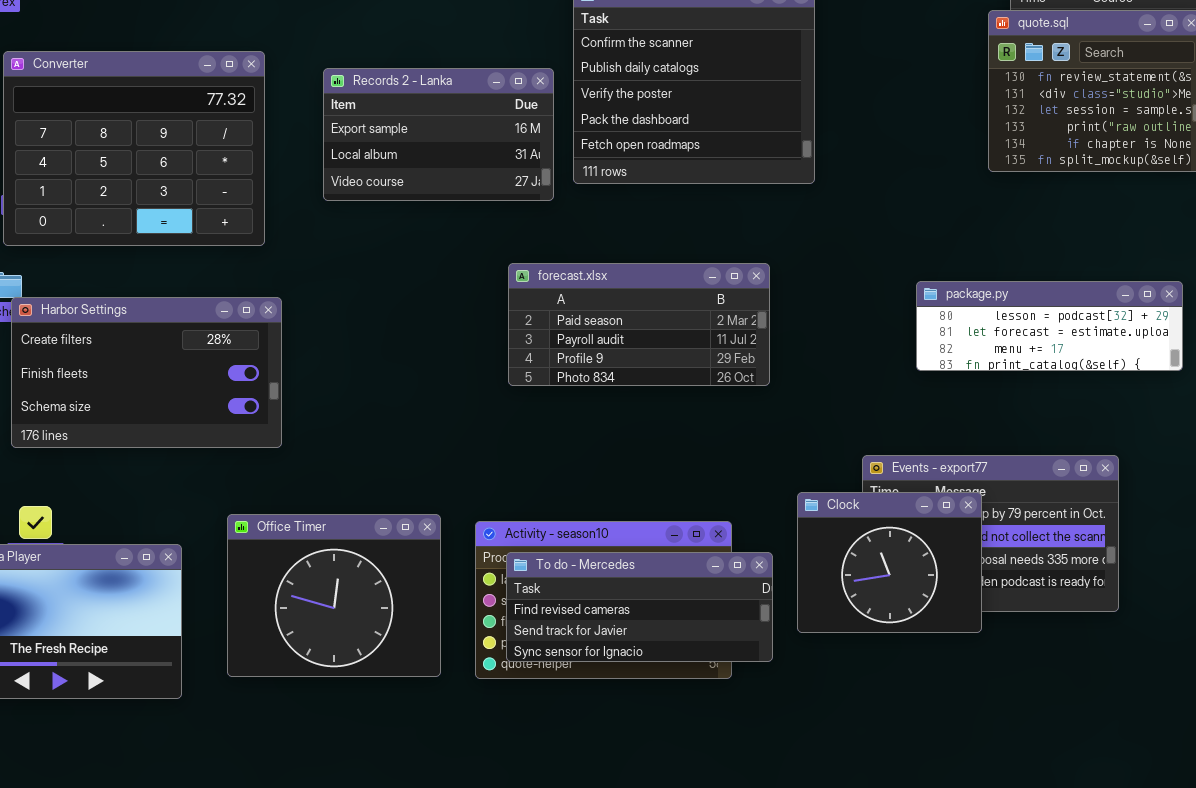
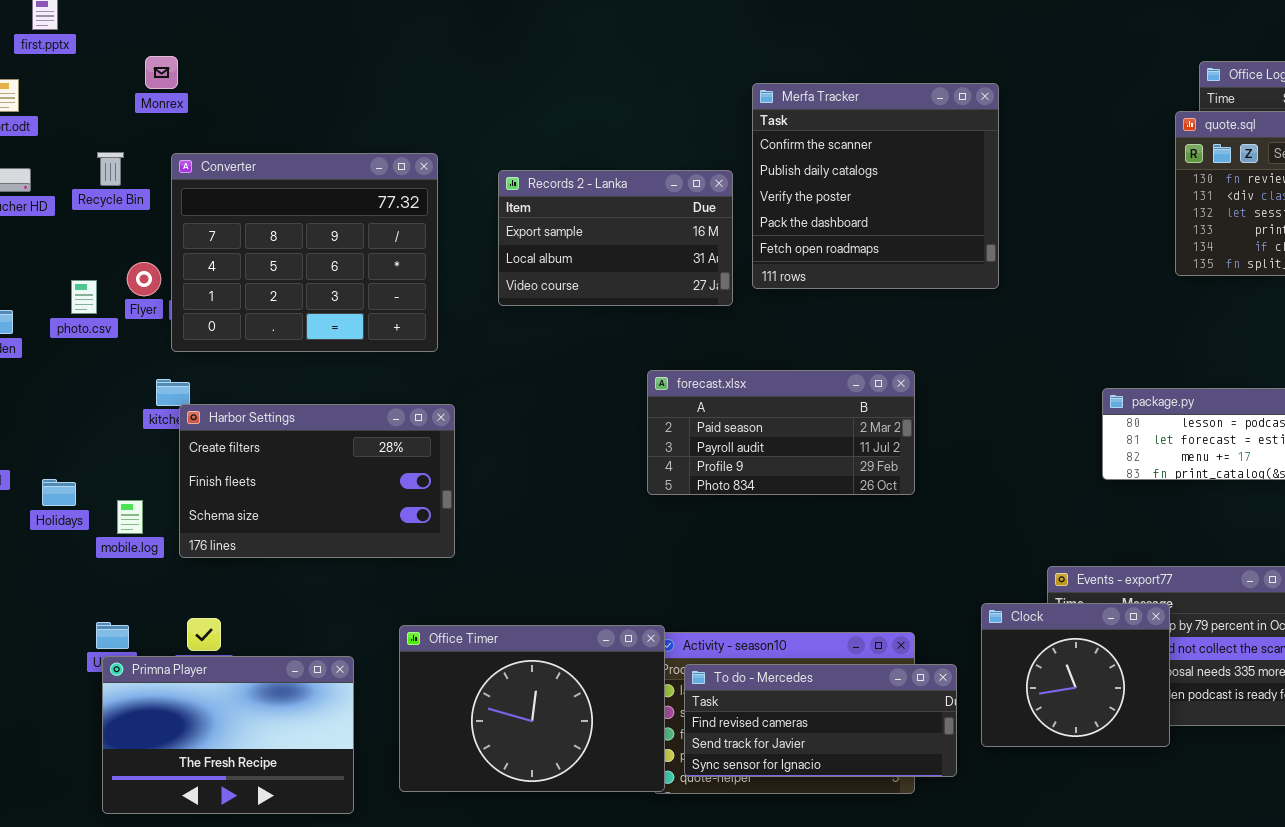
forecast.xlsx: [508,263,770,386] -> [647,370,915,495], moved
Office Timer: [227,514,441,677] -> [399,625,665,792], resized

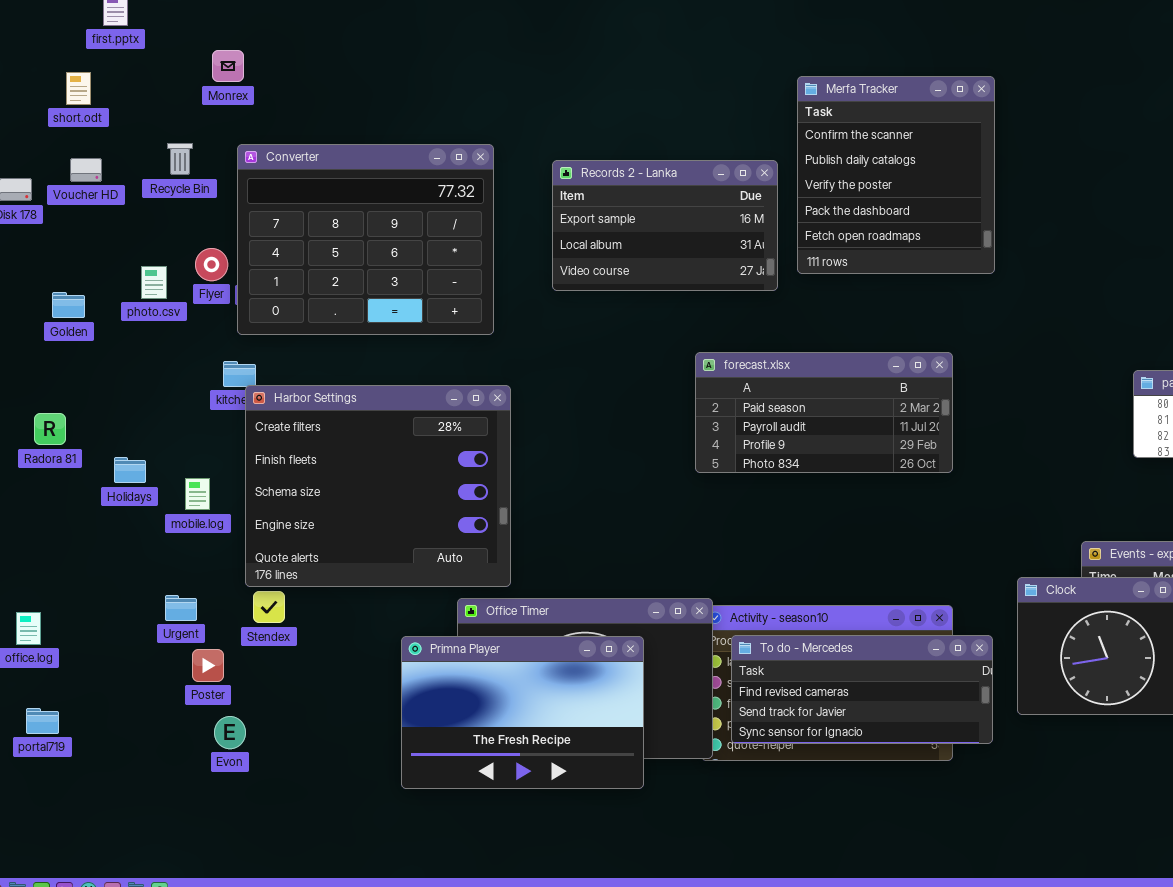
Merfa Tracker: [752,83,999,289] -> [797,76,995,274], resized
Harbor Settings: [179,404,455,558] -> [245,385,511,587], resized
Primna Player: [102,656,354,814] -> [401,636,644,789], moved

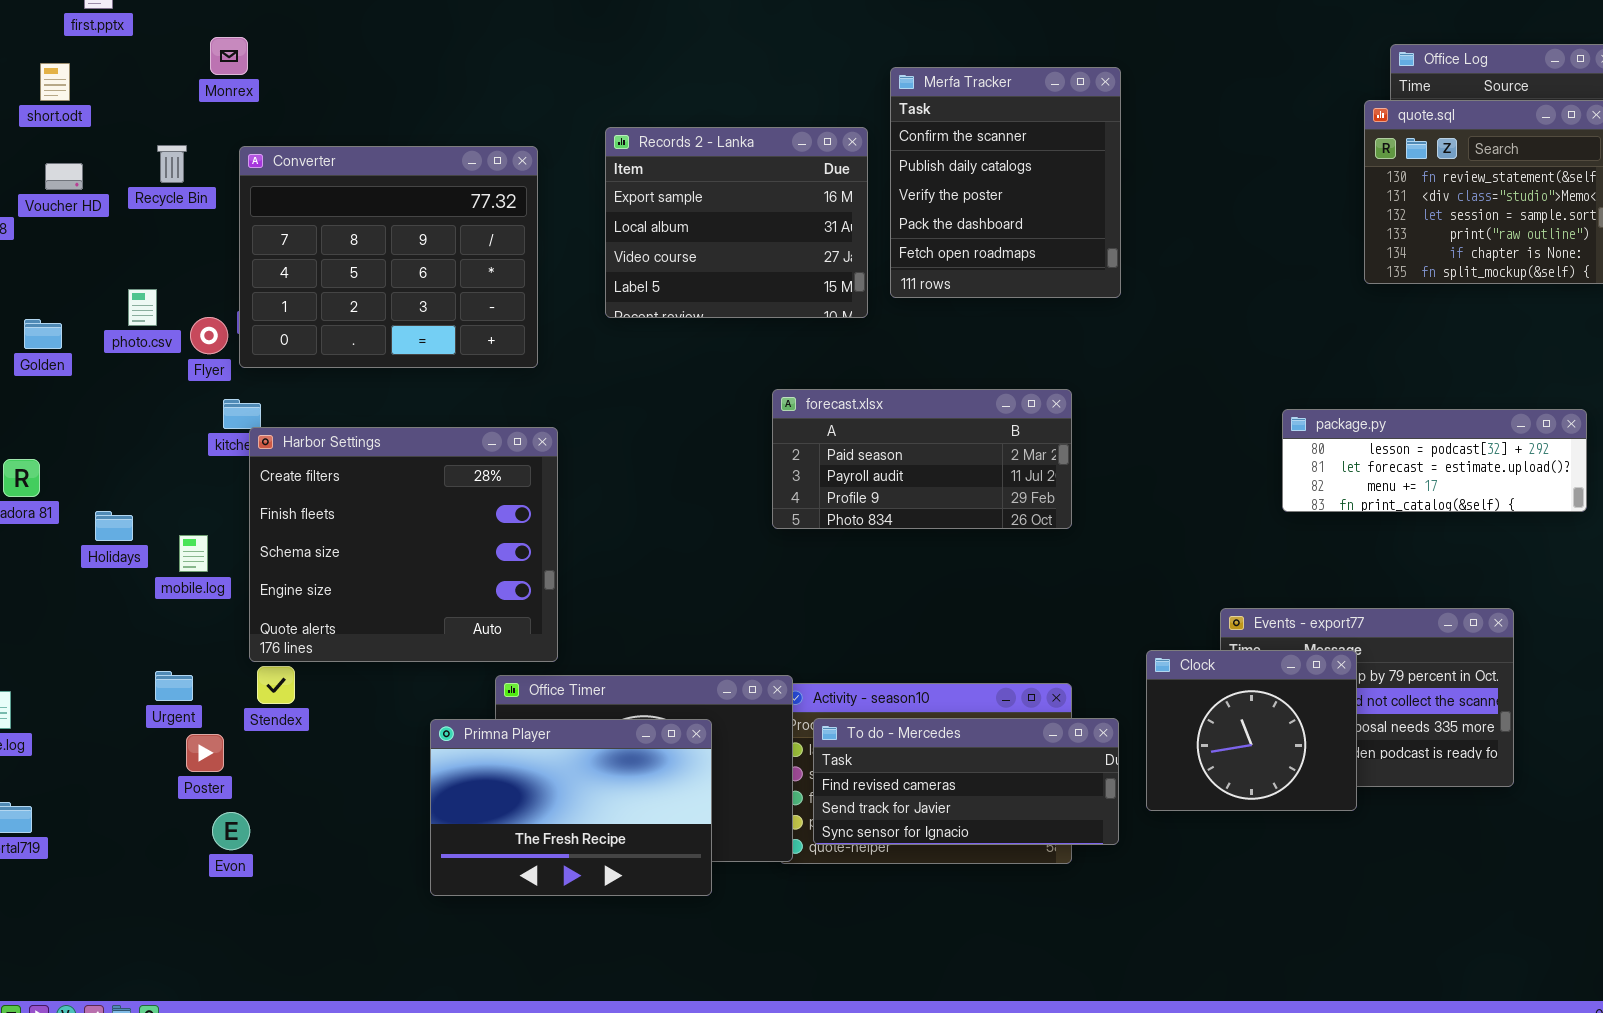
Records 2 - Lanka: [552,160,778,291] -> [605,127,868,318], resized
Flyer: [195,248,228,281] -> [190,317,228,354], moved

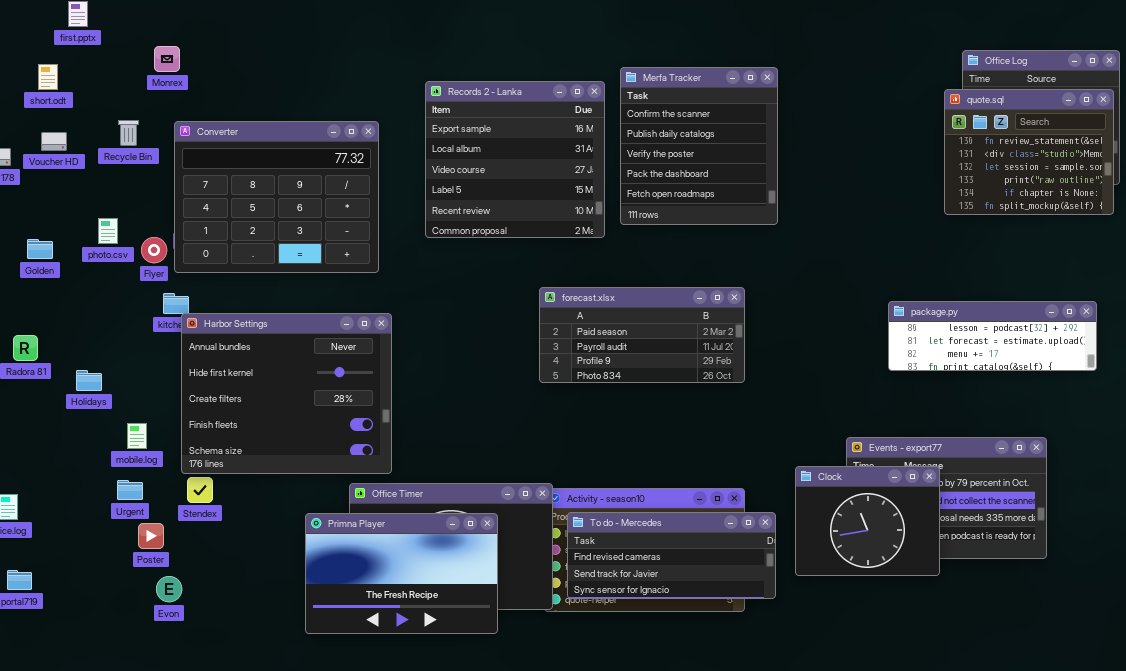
Records 2 - Lanka: [605,127,868,318] -> [425,81,605,238], resized
Harbor Settings: [249,427,558,662] -> [181,313,392,474], scrolled up 2 rows
mobile.log: [179,535,208,572] -> [127,423,147,449], moved

